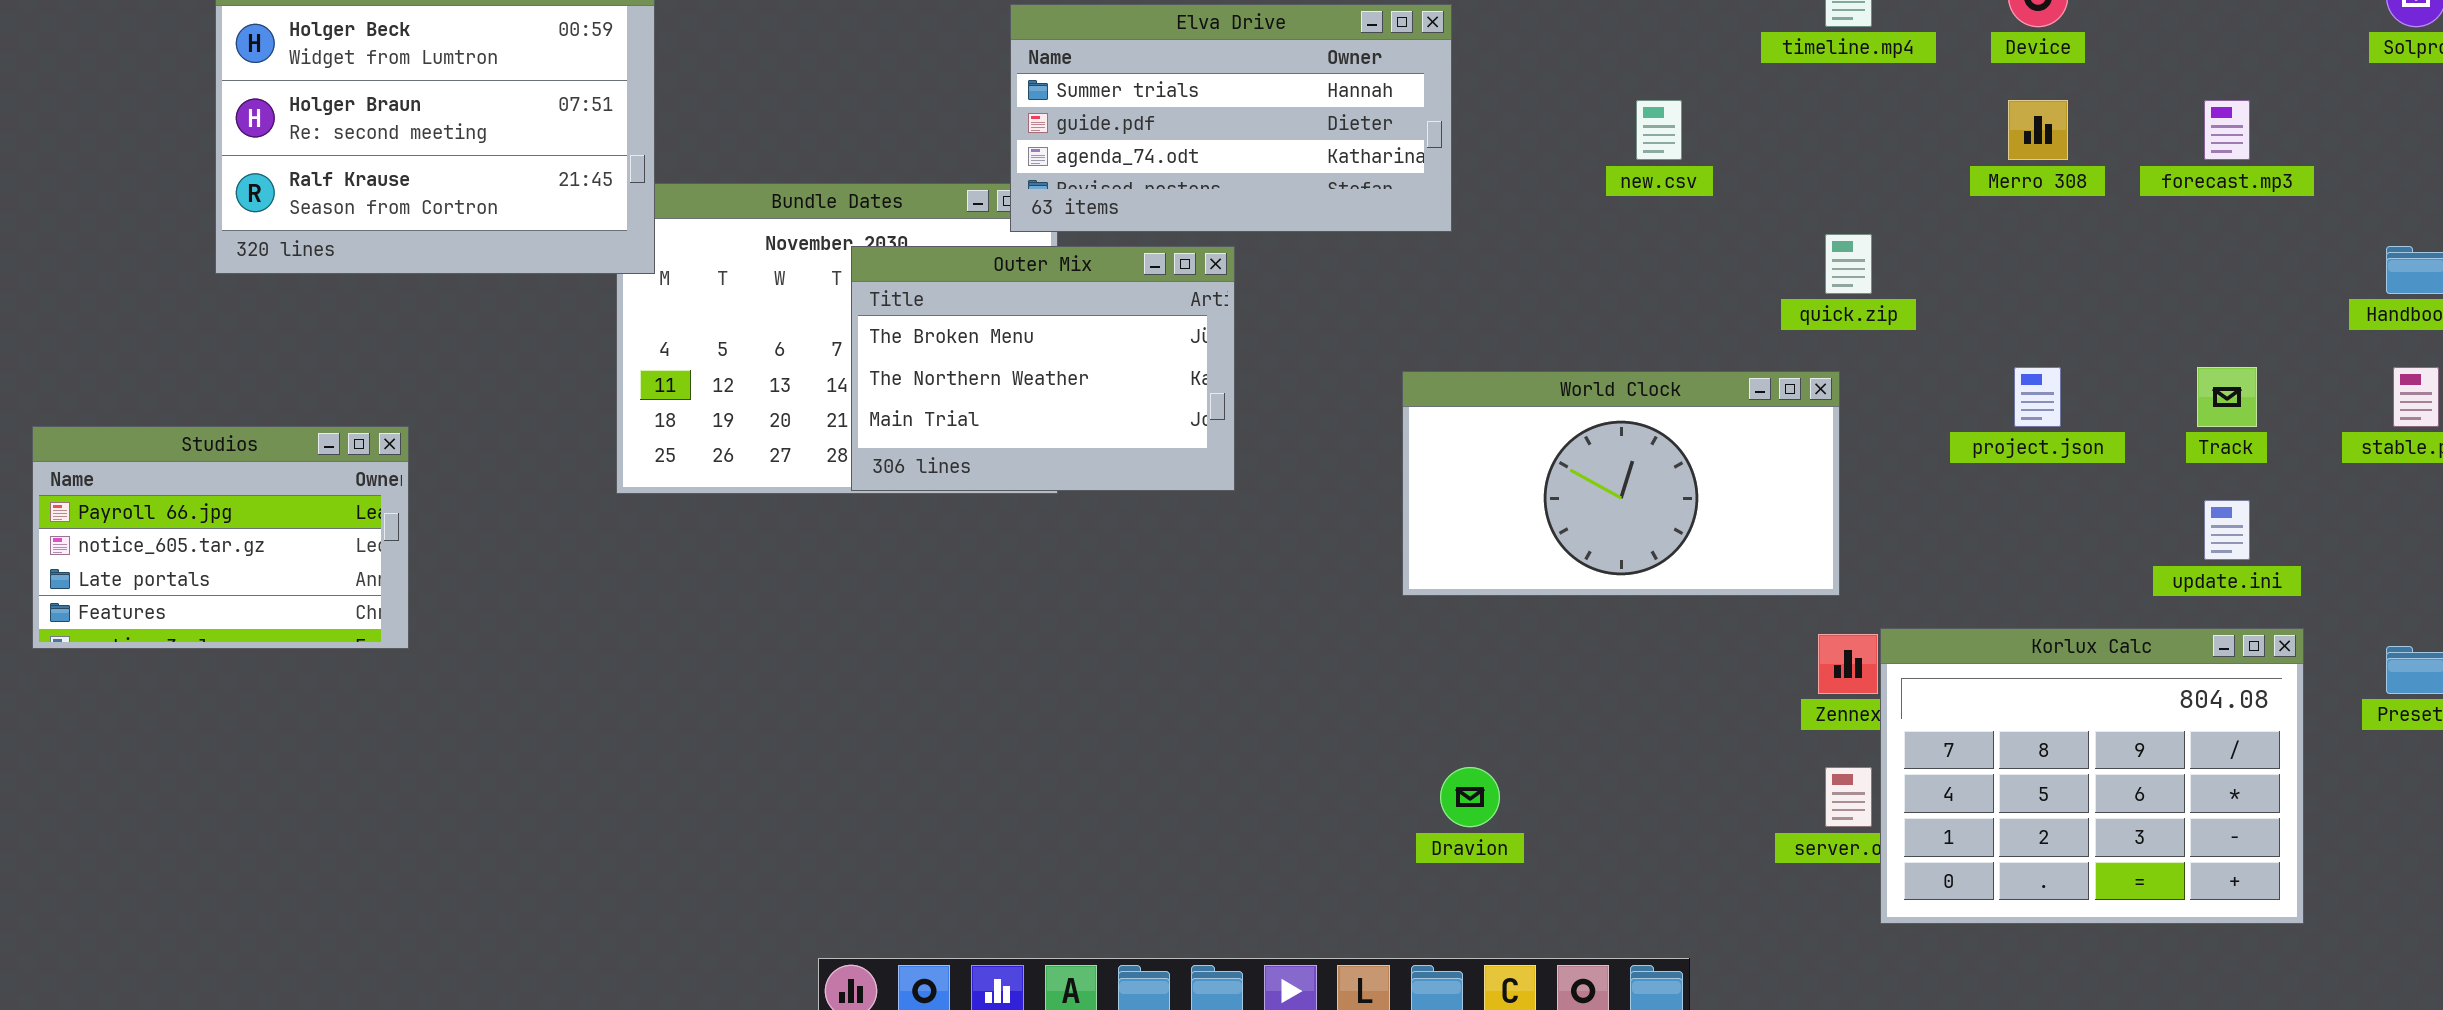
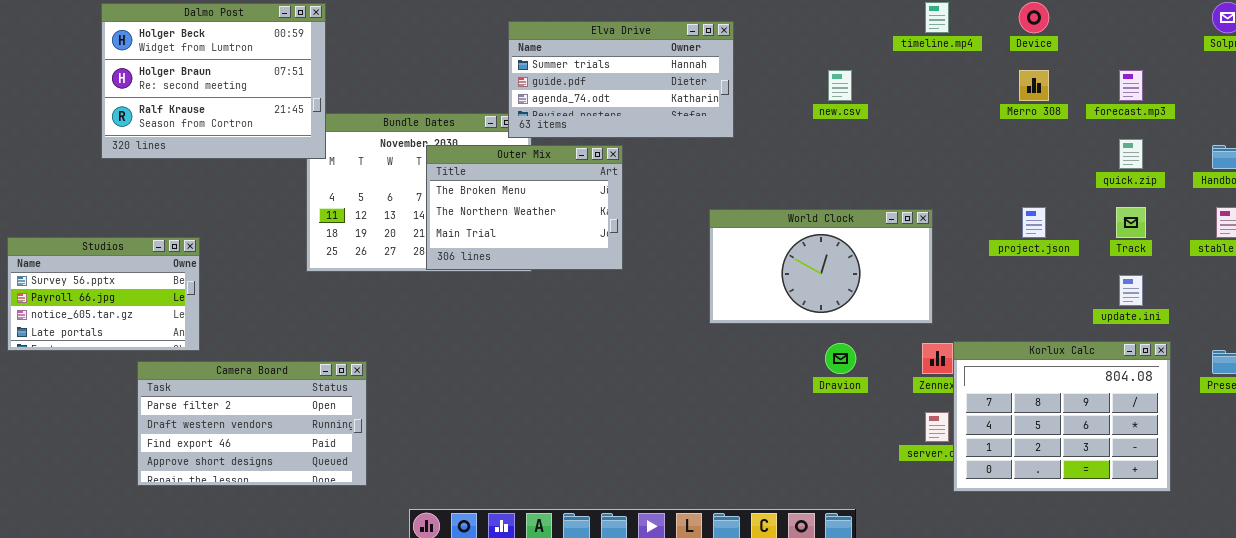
quick.zip: [1825,234,1872,294] -> [1119,139,1143,169], moved
Studios: [32,426,409,649] -> [7,237,200,351], scrolled up 1 row
Camera Board: none -> [137,361,367,486], opened
Dravion: [1440,767,1500,827] -> [825,343,856,374], moved

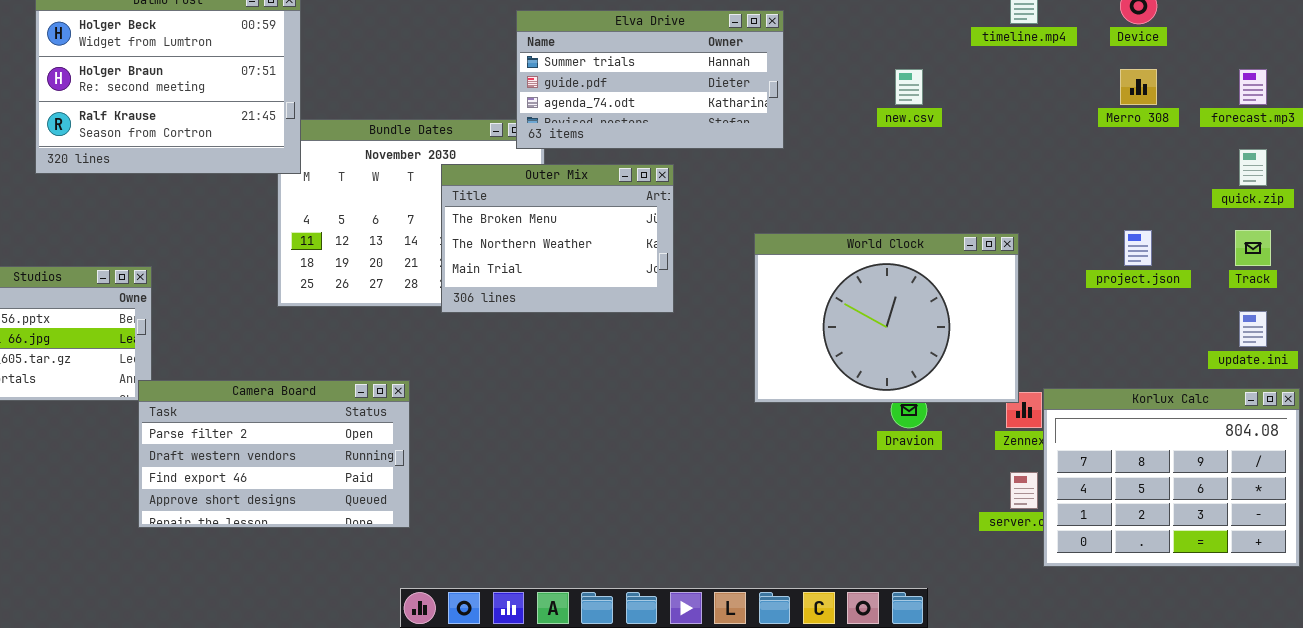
Outer Mix: [426,145,623,270] -> [441,164,674,313], moved
World Clock: [709,209,933,324] -> [754,233,1019,403], resized
Camera Board: [137,361,367,486] -> [138,380,410,528], moved

